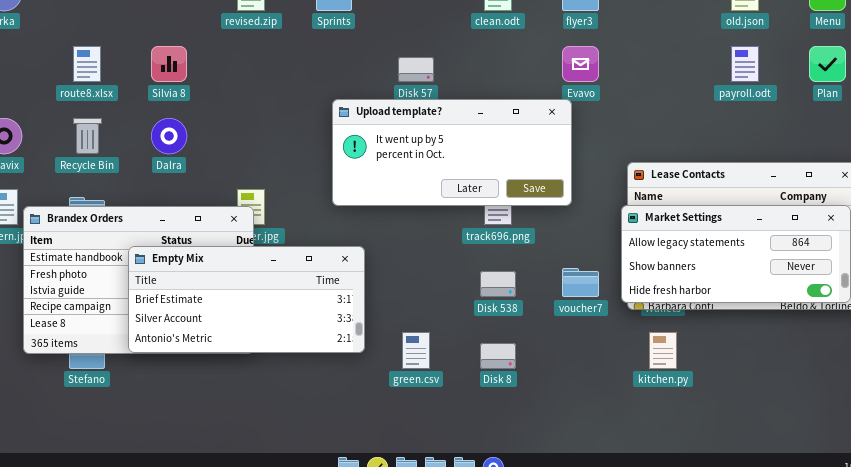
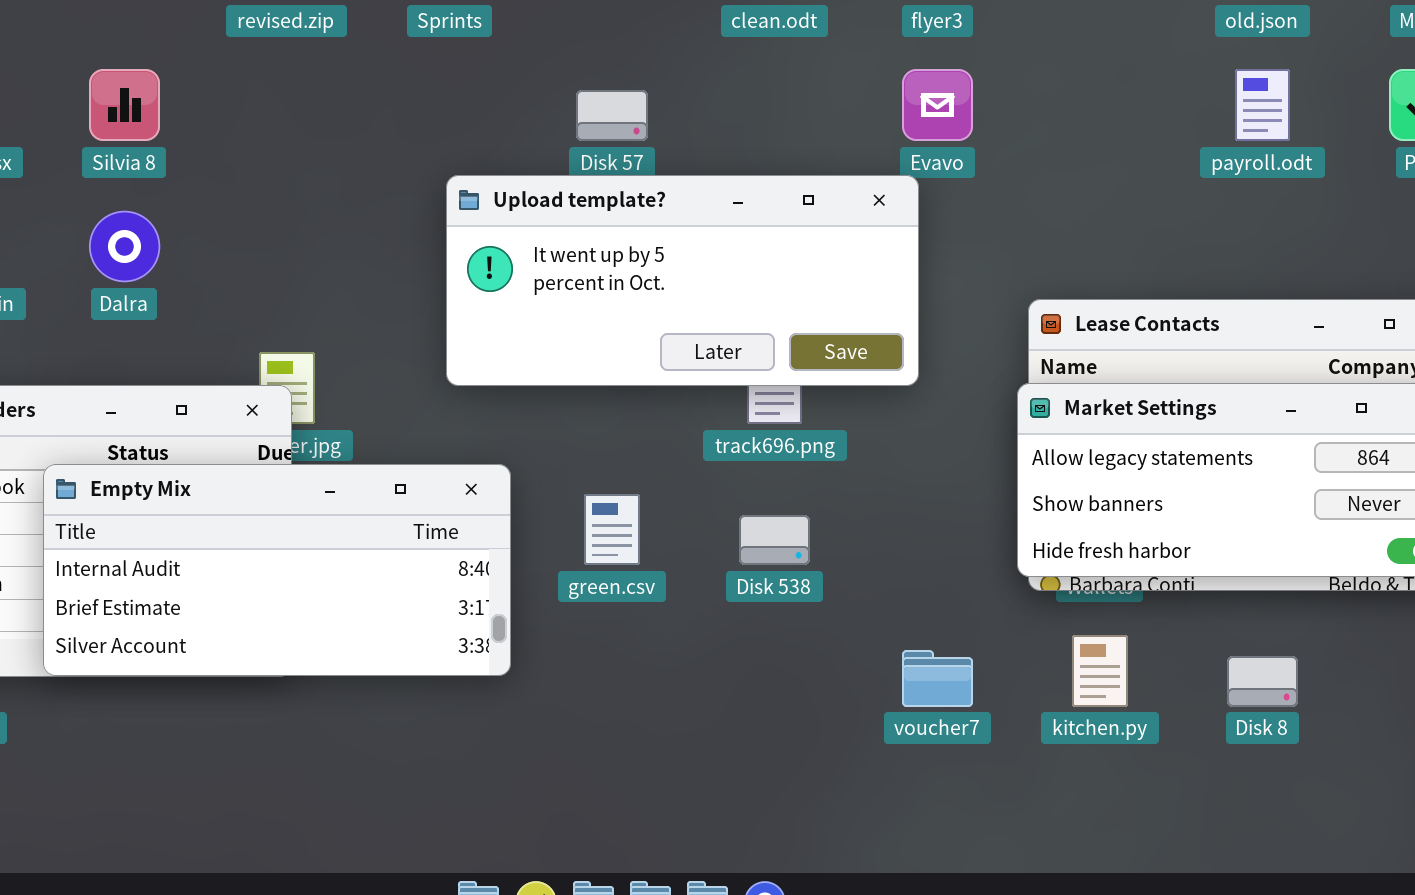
Empty Mix: [128,246,365,353] -> [43,464,511,676], scrolled up 1 row
voucher7: [562,268,599,297] -> [902,650,973,707], moved
green.csv: [402,332,430,369] -> [584,494,640,565], moved
Disk 8: [480,343,516,369] -> [1227,656,1298,707], moved

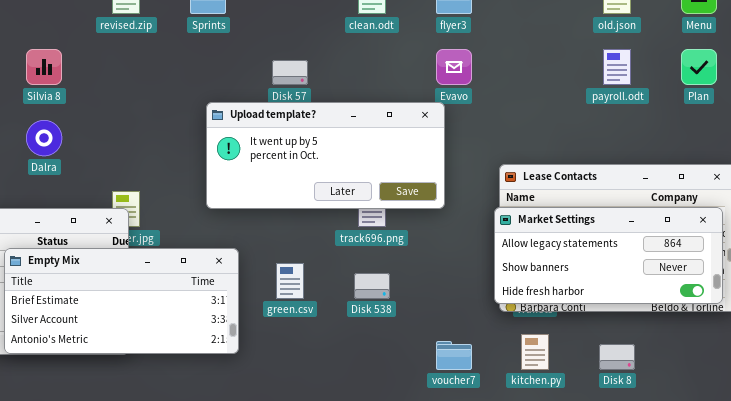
Empty Mix: [43,464,511,676] -> [4,248,239,354], scrolled down 1 row

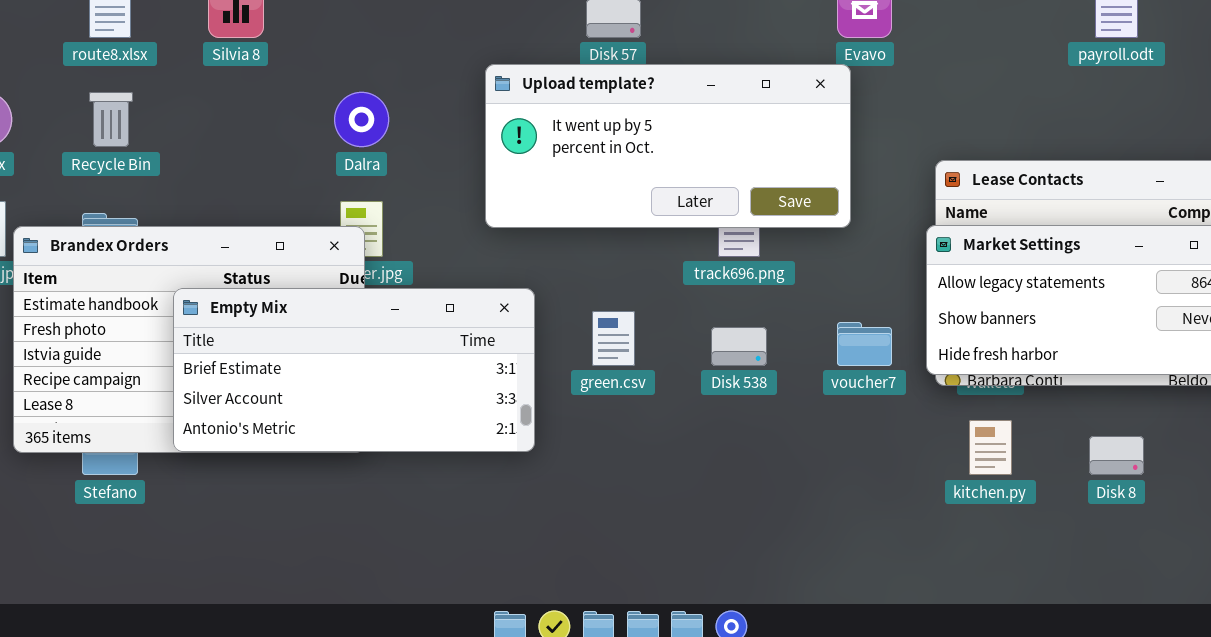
Dalra: [26,120,62,156] -> [334,92,389,147], moved
voucher7: [436,341,472,370] -> [837,322,892,366], moved

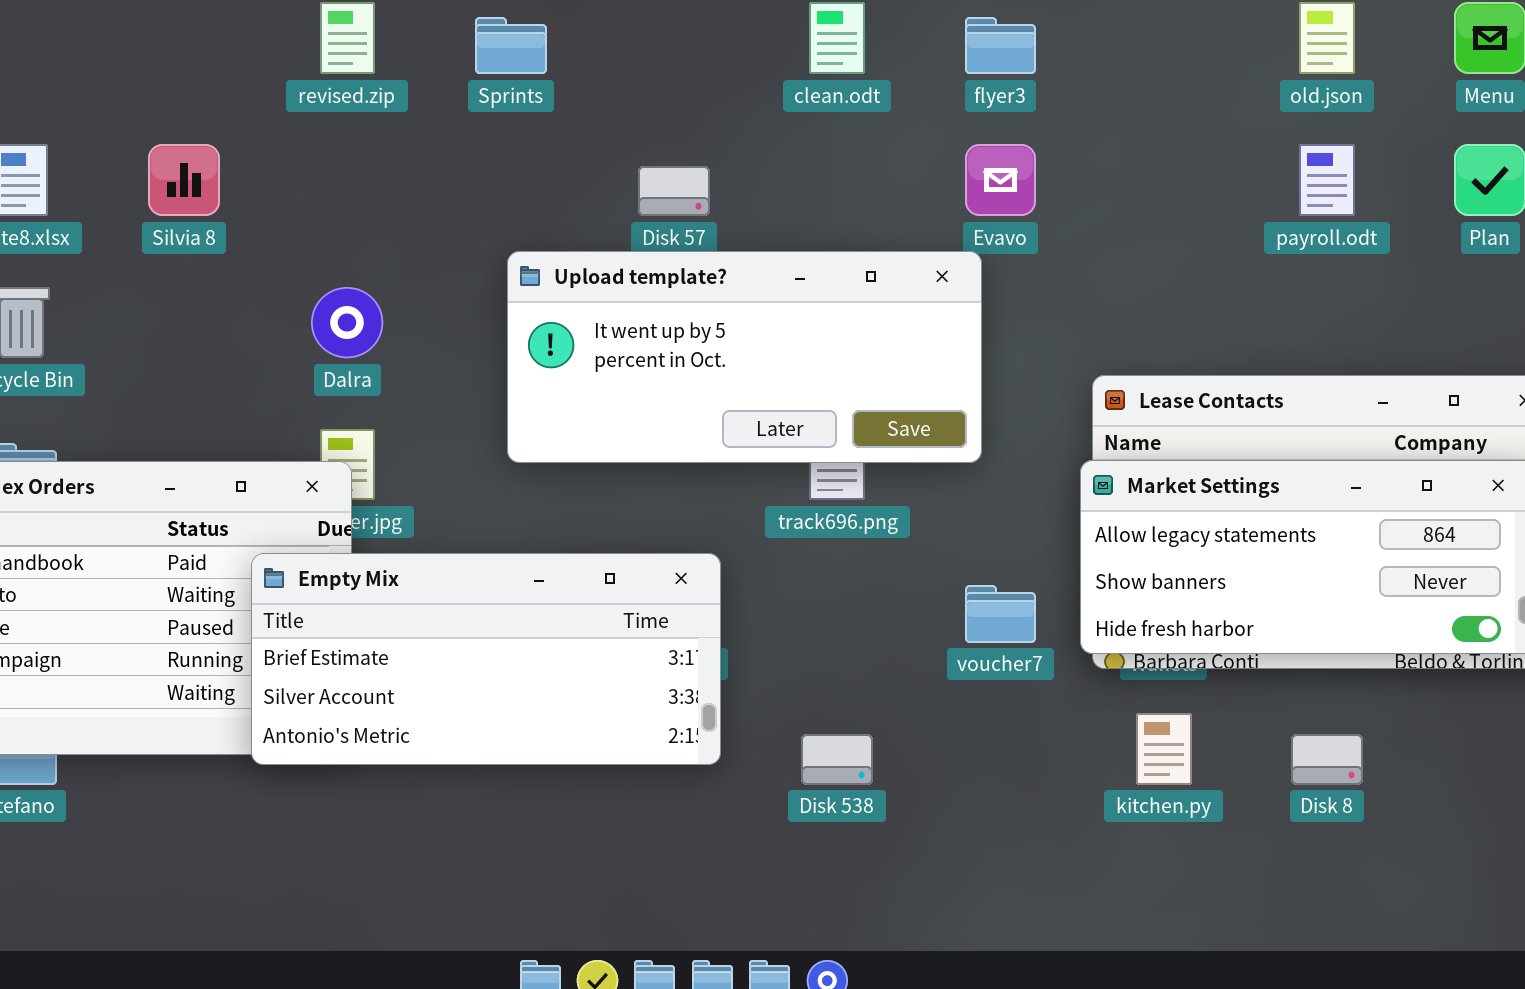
Empty Mix: [173,288,535,452] -> [251,553,721,765], moved
Disk 538: [711,327,767,366] -> [801,734,873,785], moved

